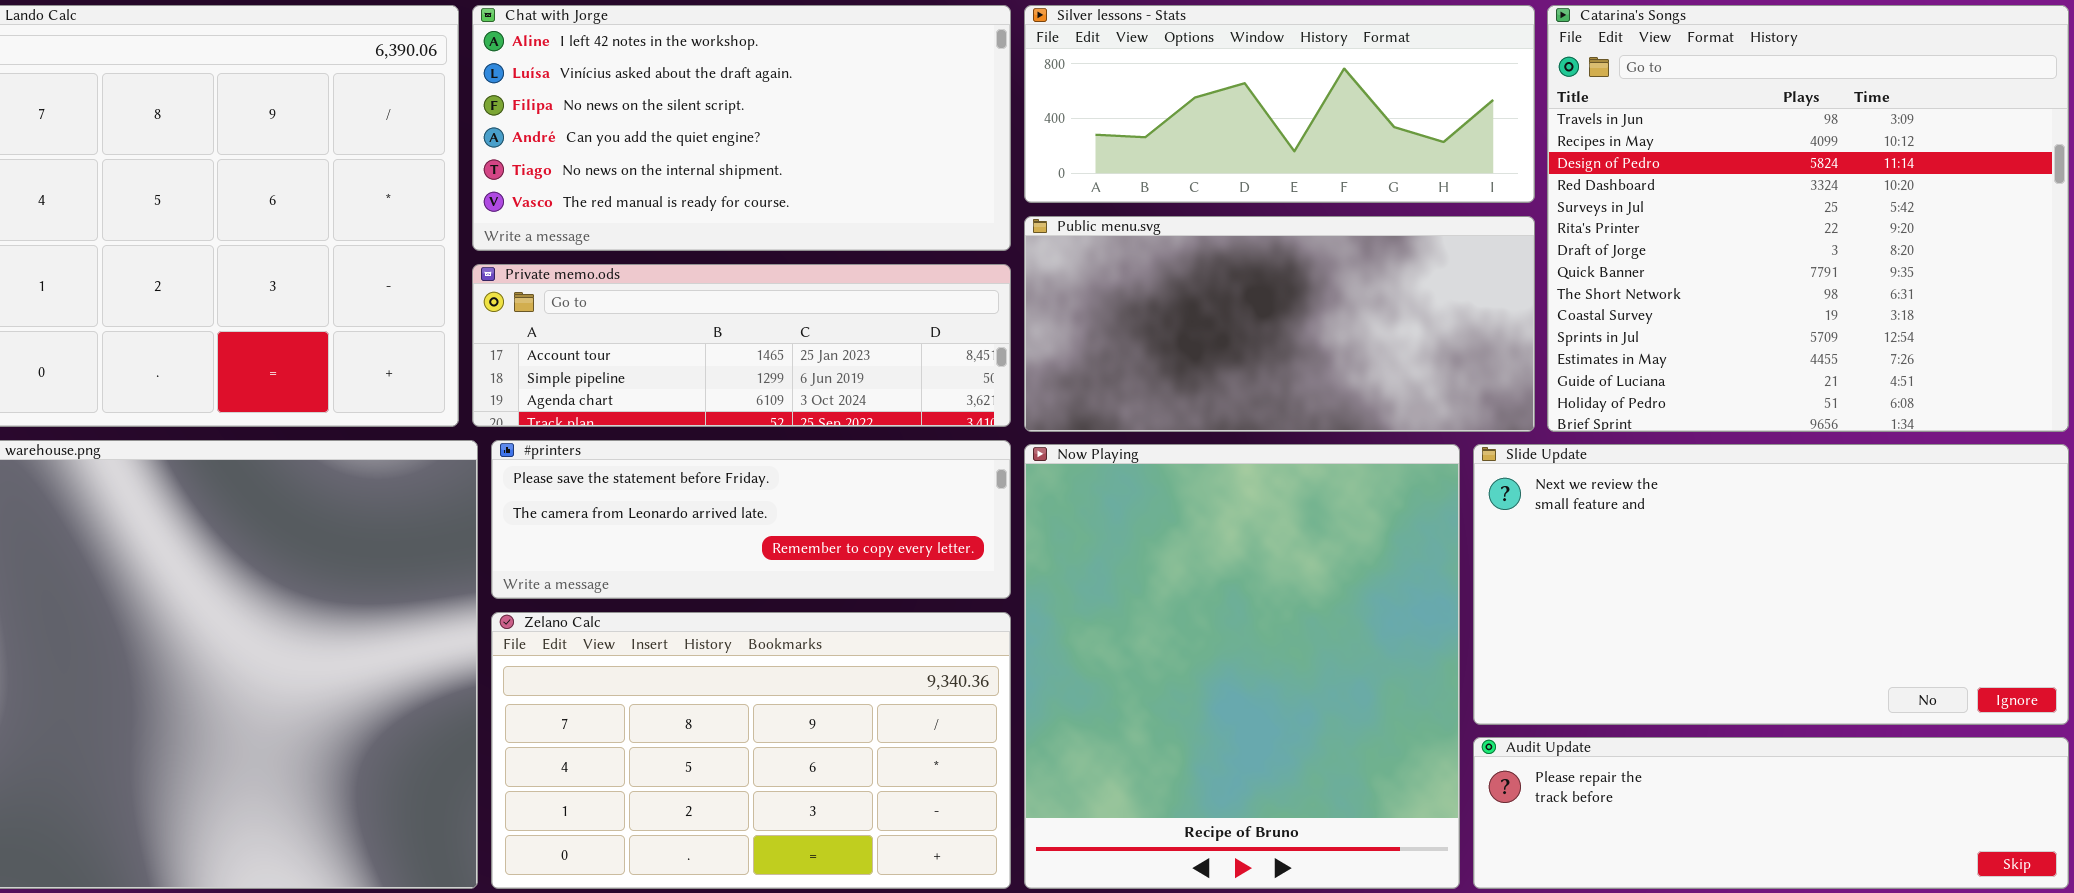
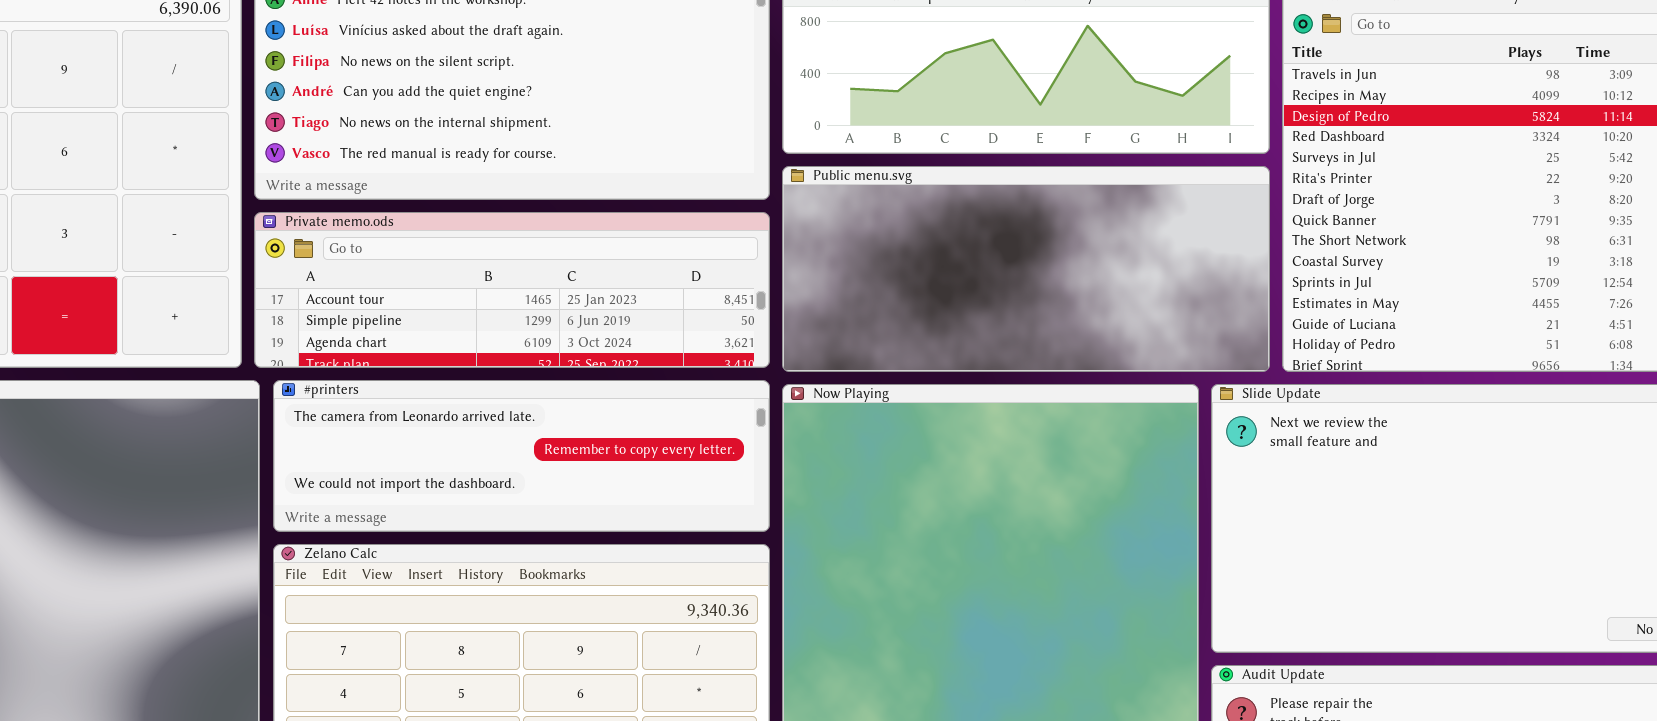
#printers: [491,440,1011,599] -> [273,380,770,532], scrolled down 1 row

